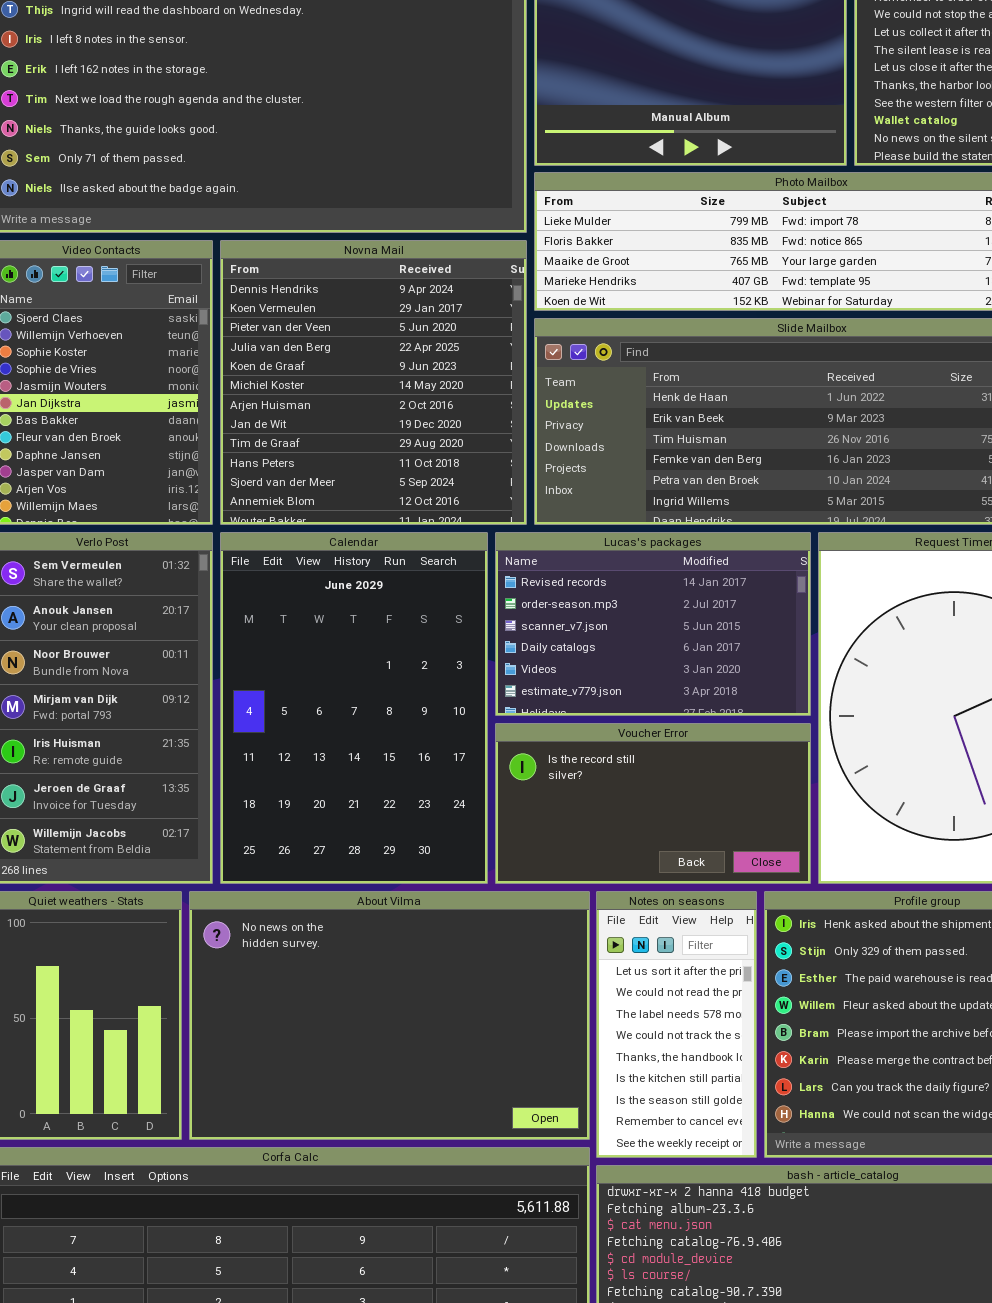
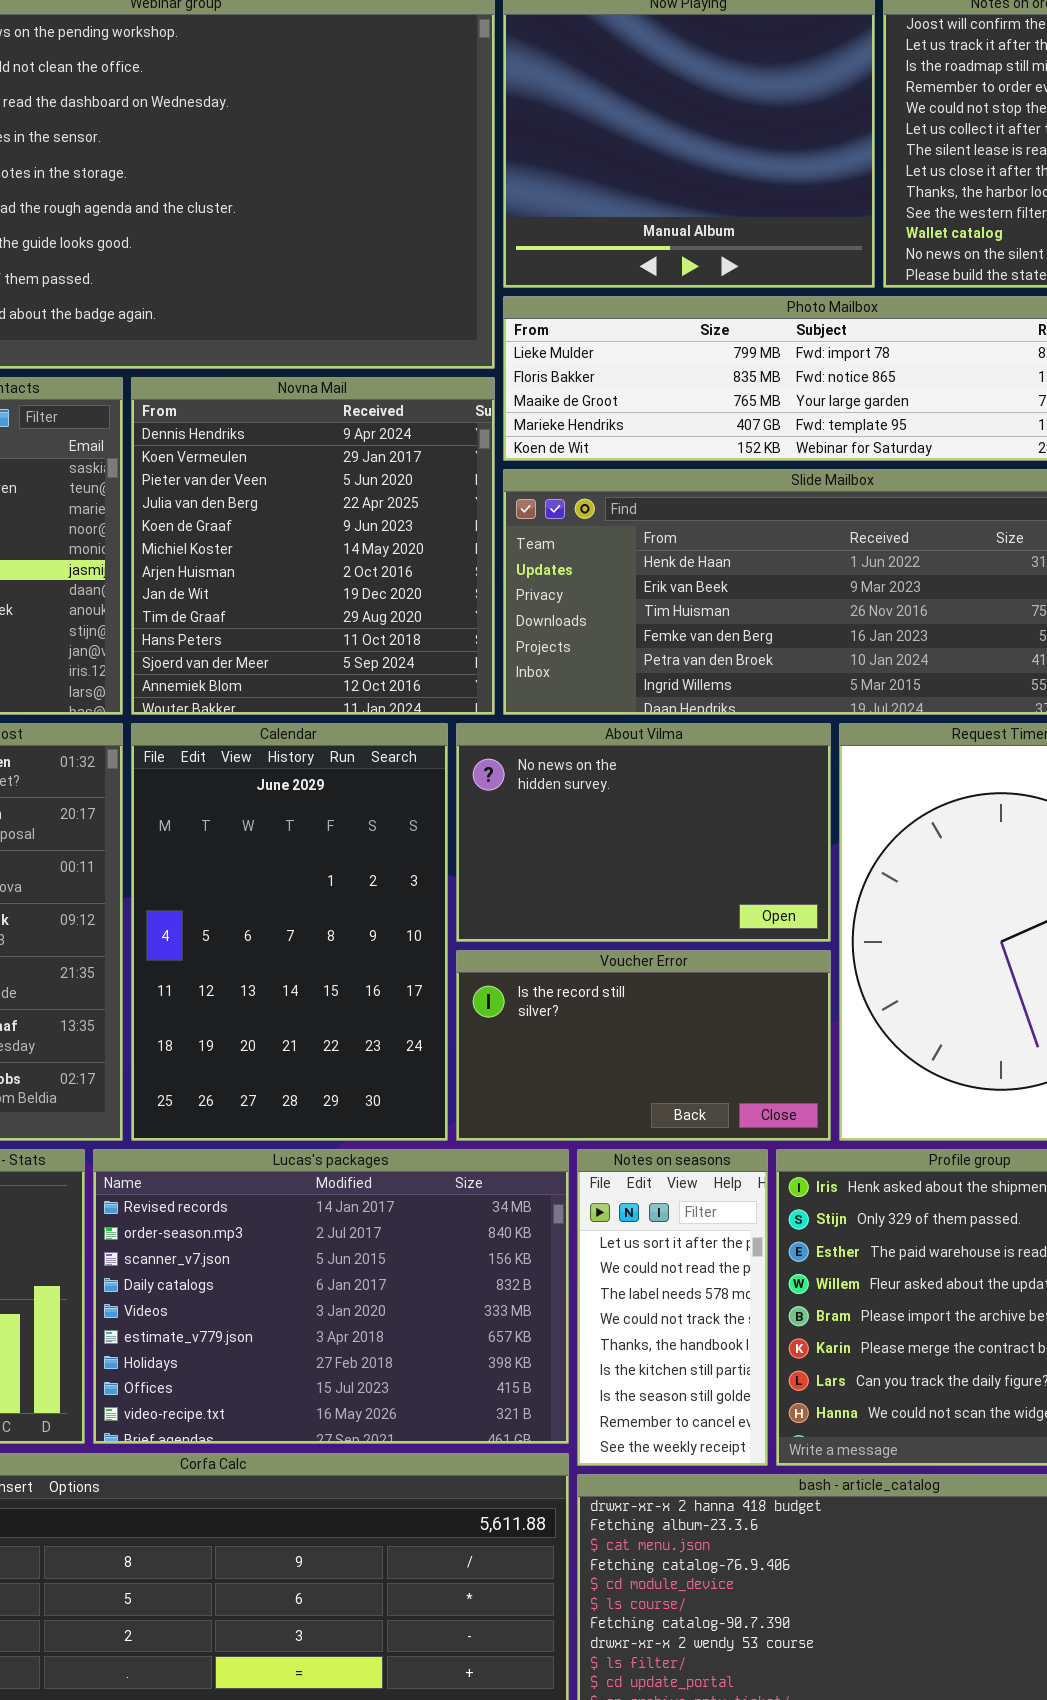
Lucas's packages: [495,532,811,716] -> [93,1149,569,1444], moved, resized
About Vilma: [189,891,590,1140] -> [456,723,831,942], moved, resized

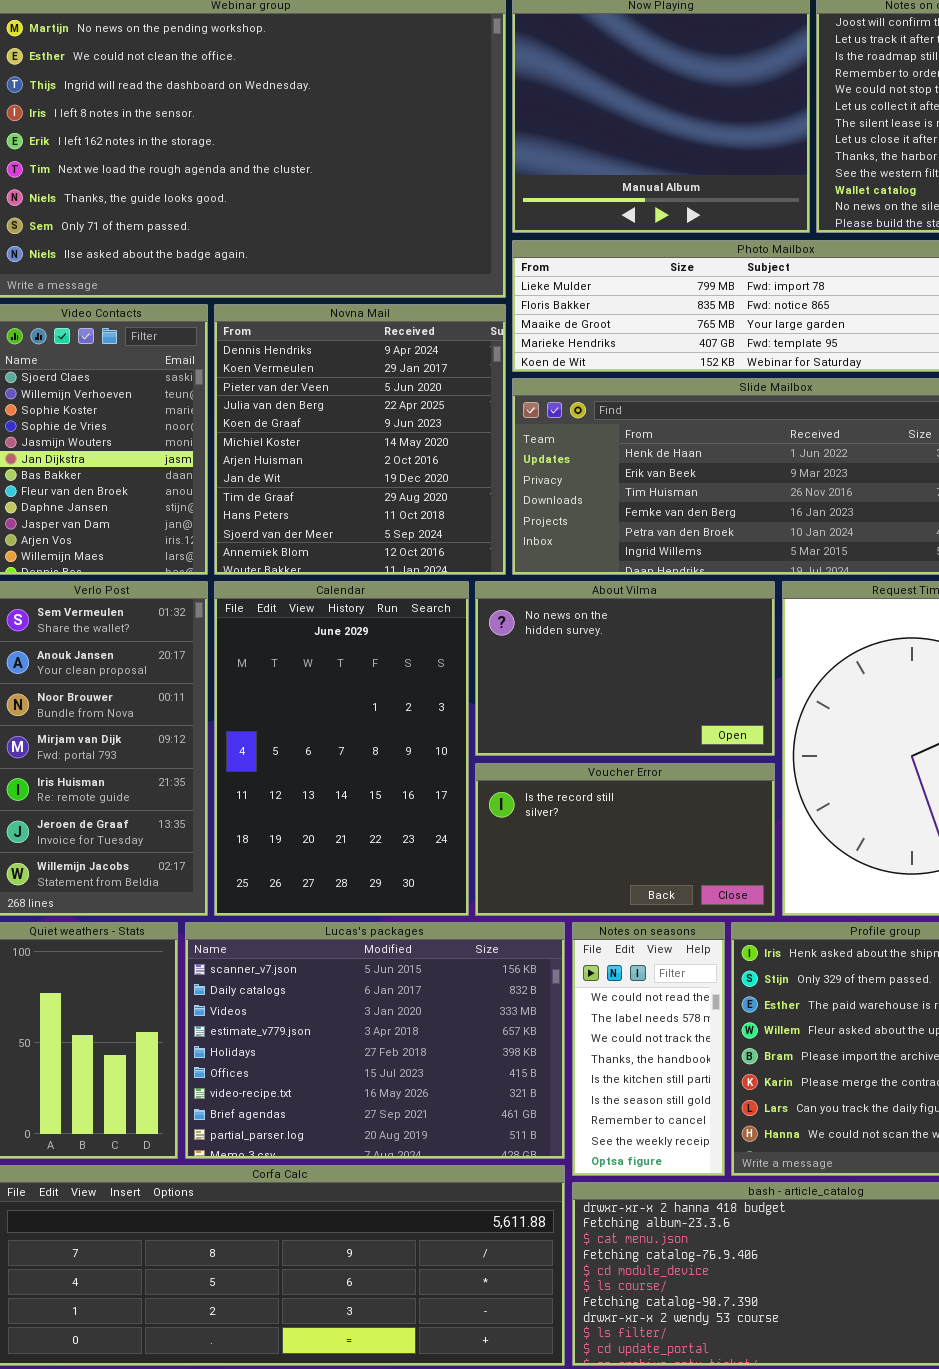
Lucas's packages: [93,1149,569,1444] -> [185,922,565,1159], scrolled down 2 rows
Notes on seasons: [577,1149,768,1466] -> [572,922,725,1176], scrolled down 1 row

